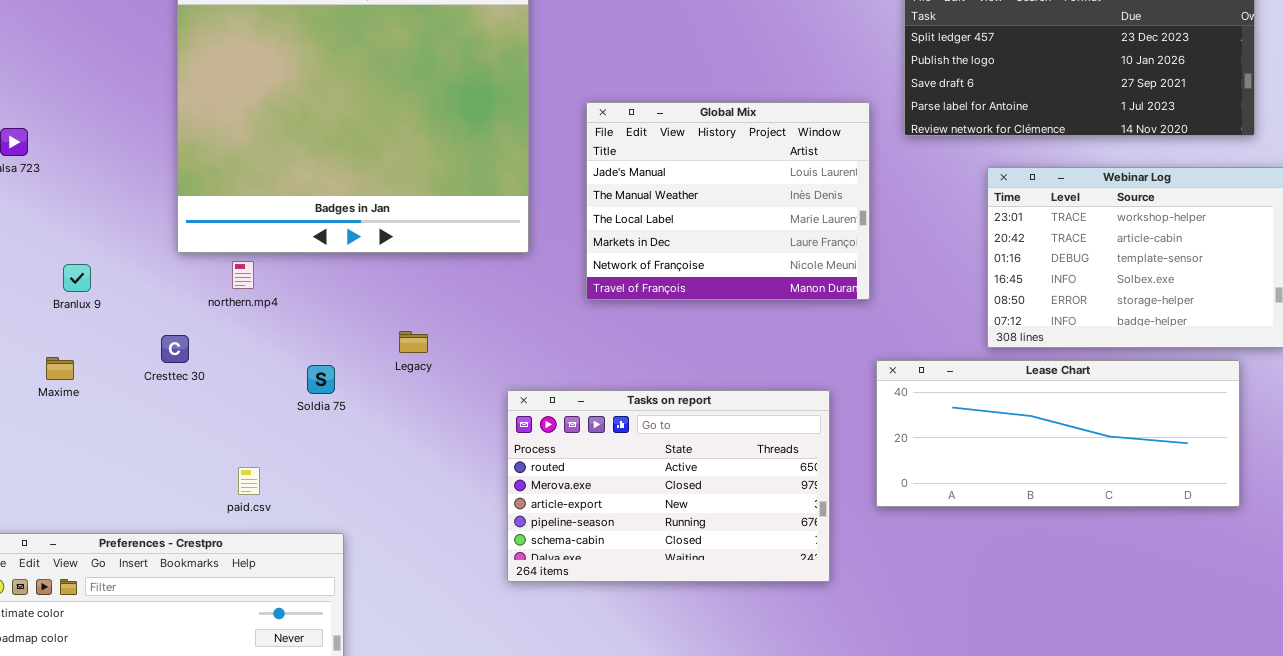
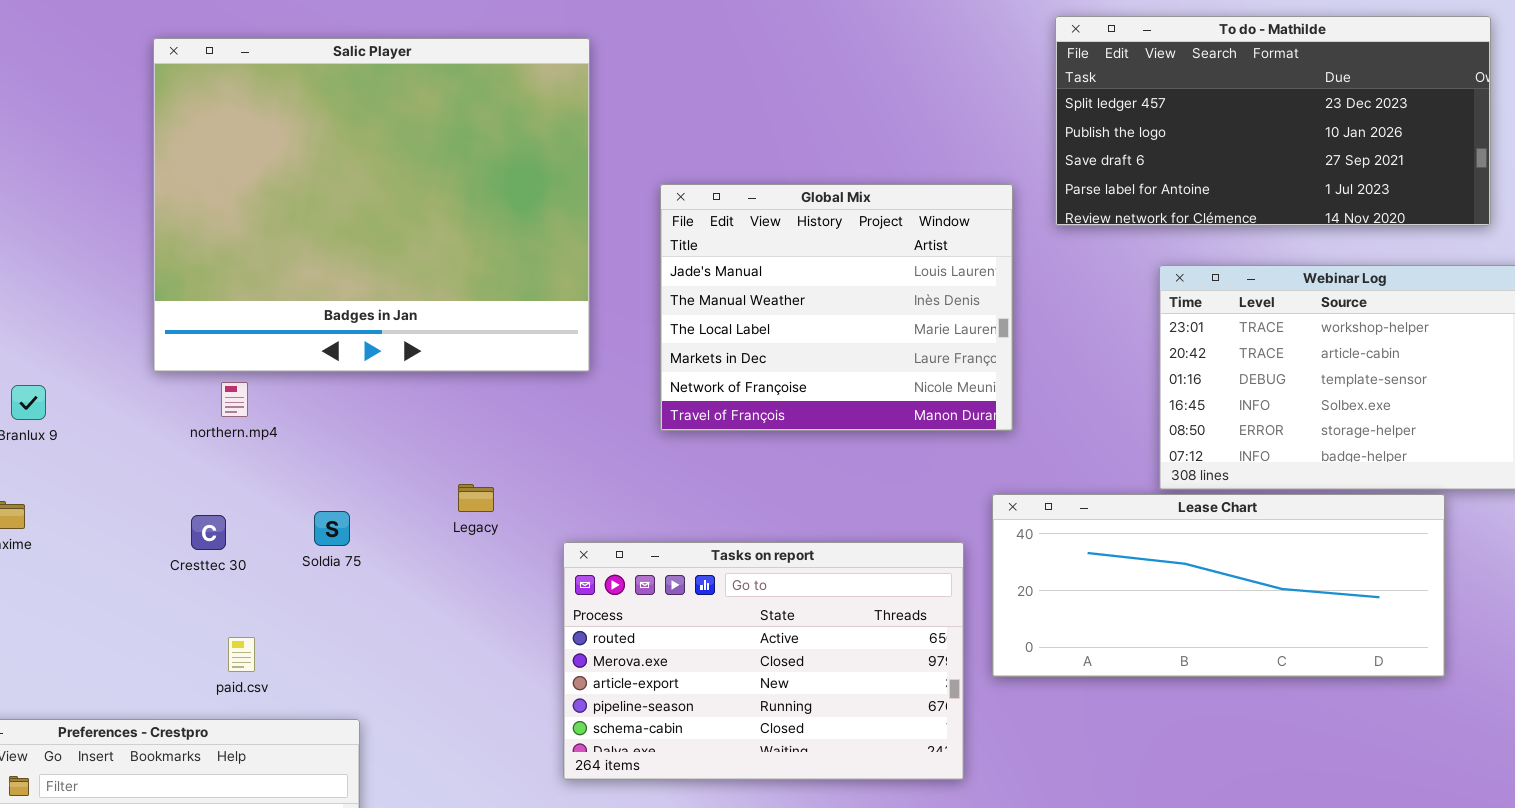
Legacy: [399,331,428,353] -> [458,484,494,512], moved
Cresttec 30: [161,335,189,363] -> [191,515,226,550], moved
Lease Chart: [876,360,1240,507] -> [992,494,1445,677], moved

